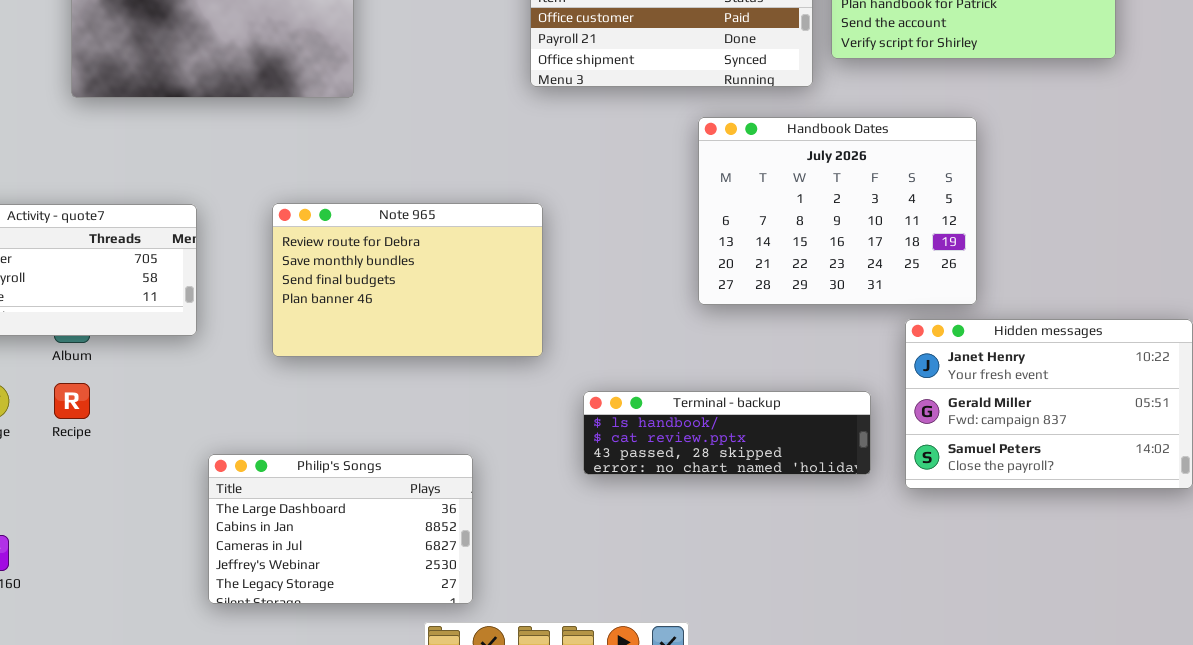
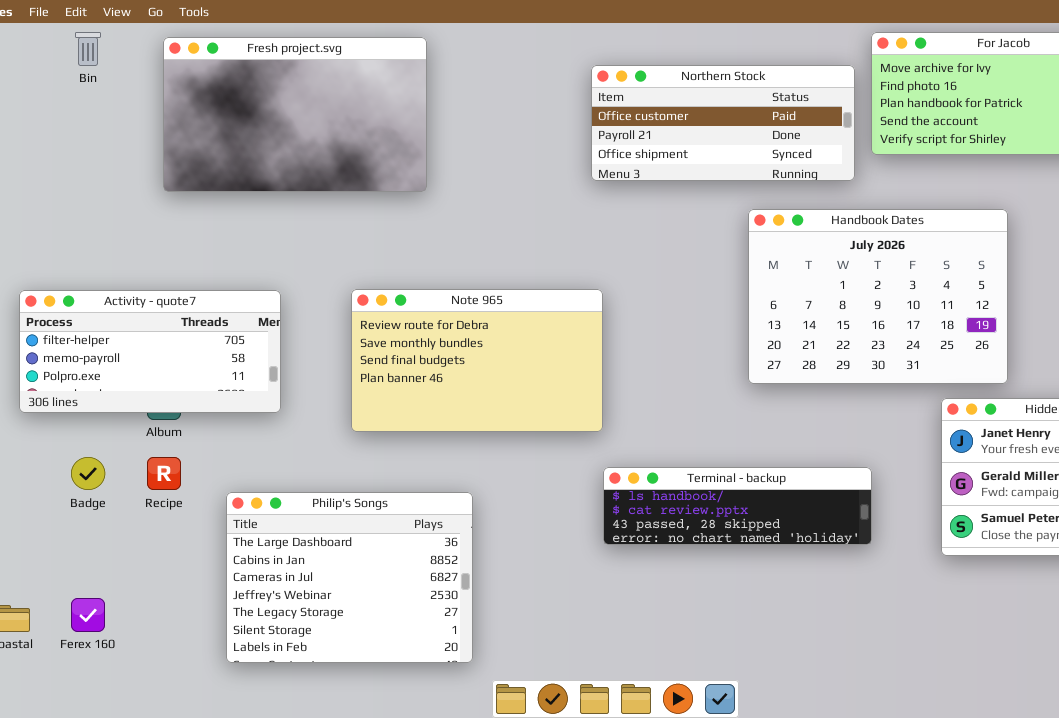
Terminal - backup: [583,391,871,475] -> [603,467,872,545], moved
Philip's Songs: [208,454,473,604] -> [226,492,473,663], moved, resized

